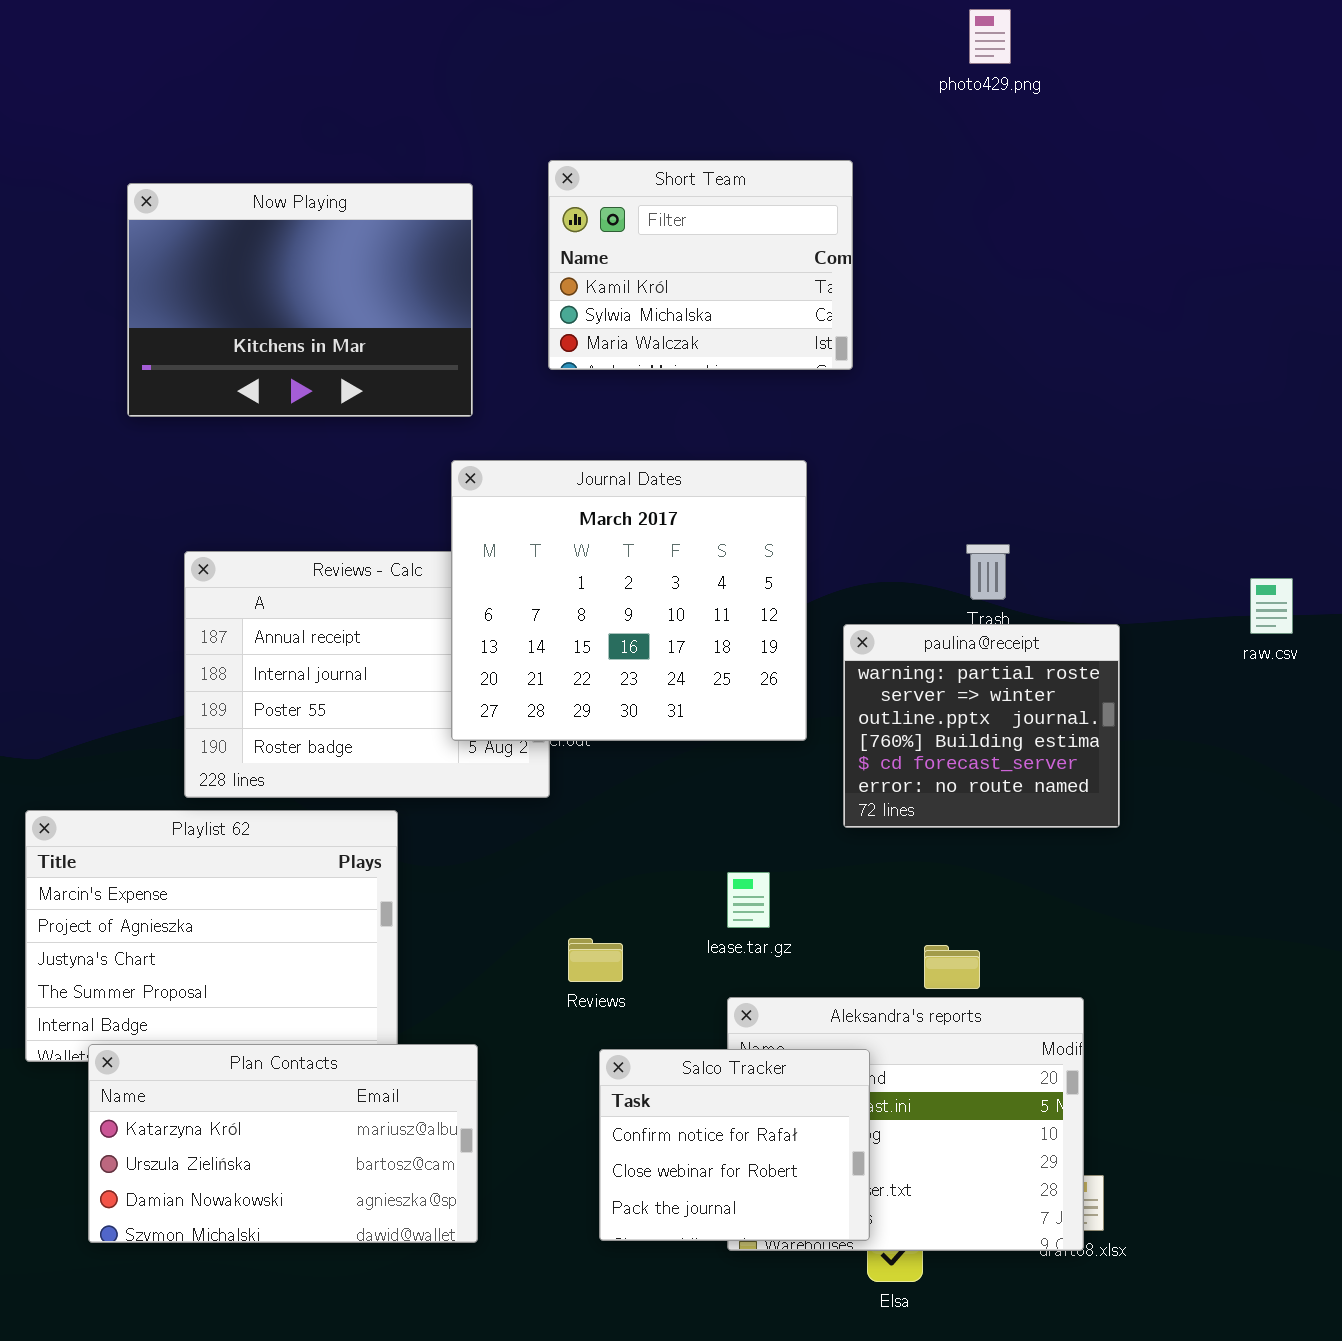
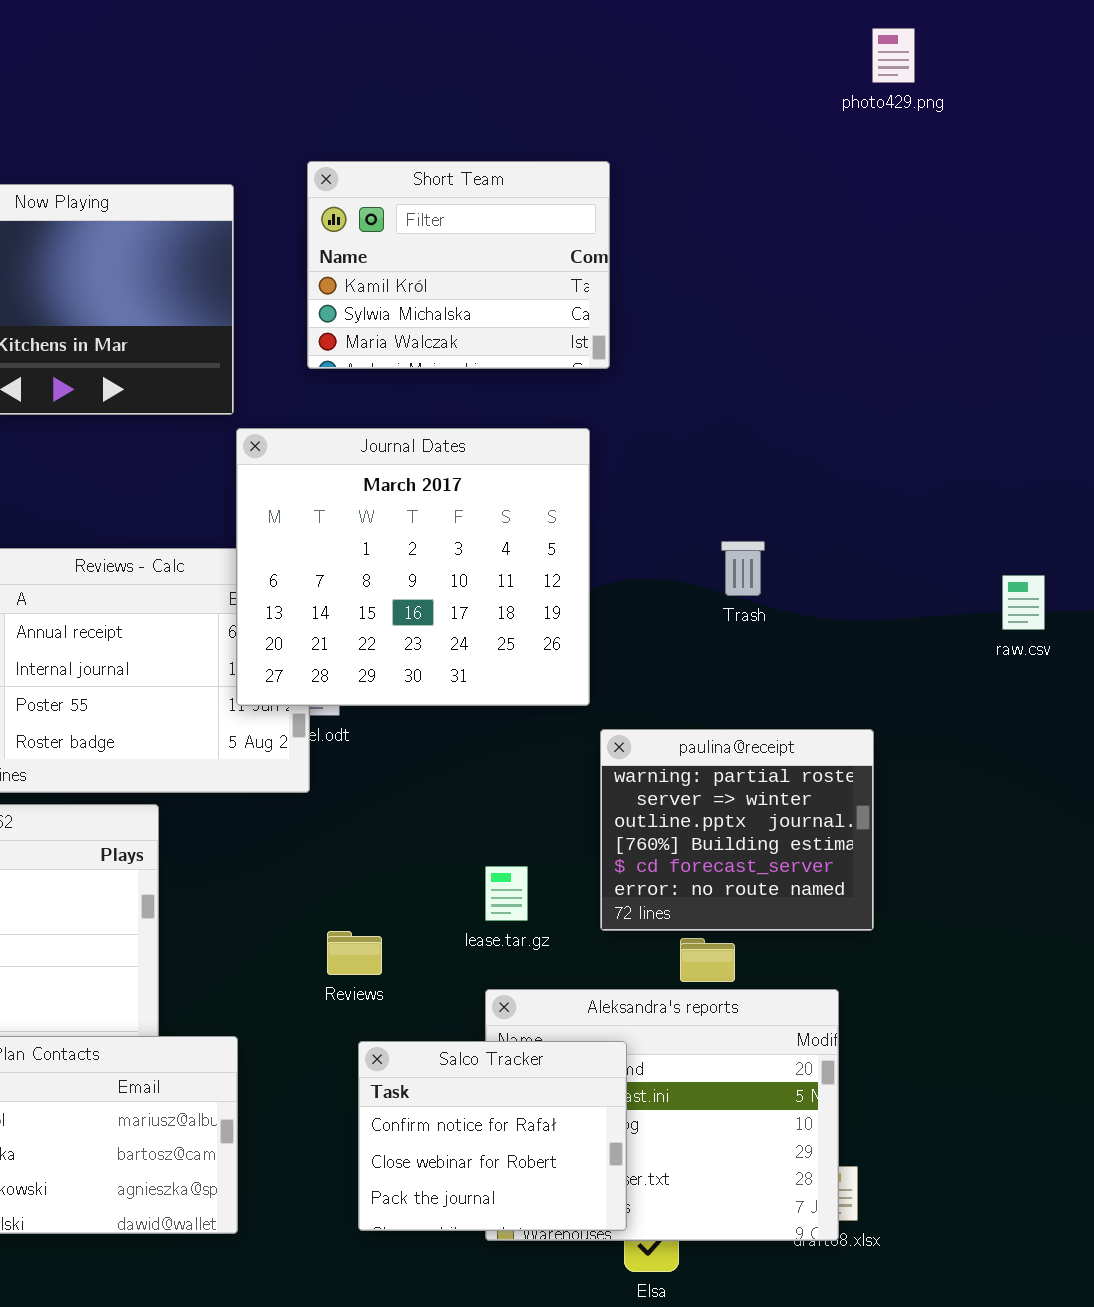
photo429.png: [969,9,1011,64] -> [872,28,915,83], moved
Journal Dates: [451,460,807,741] -> [236,428,590,706], moved
paulina@receipt: [843,624,1120,828] -> [600,729,874,931], moved

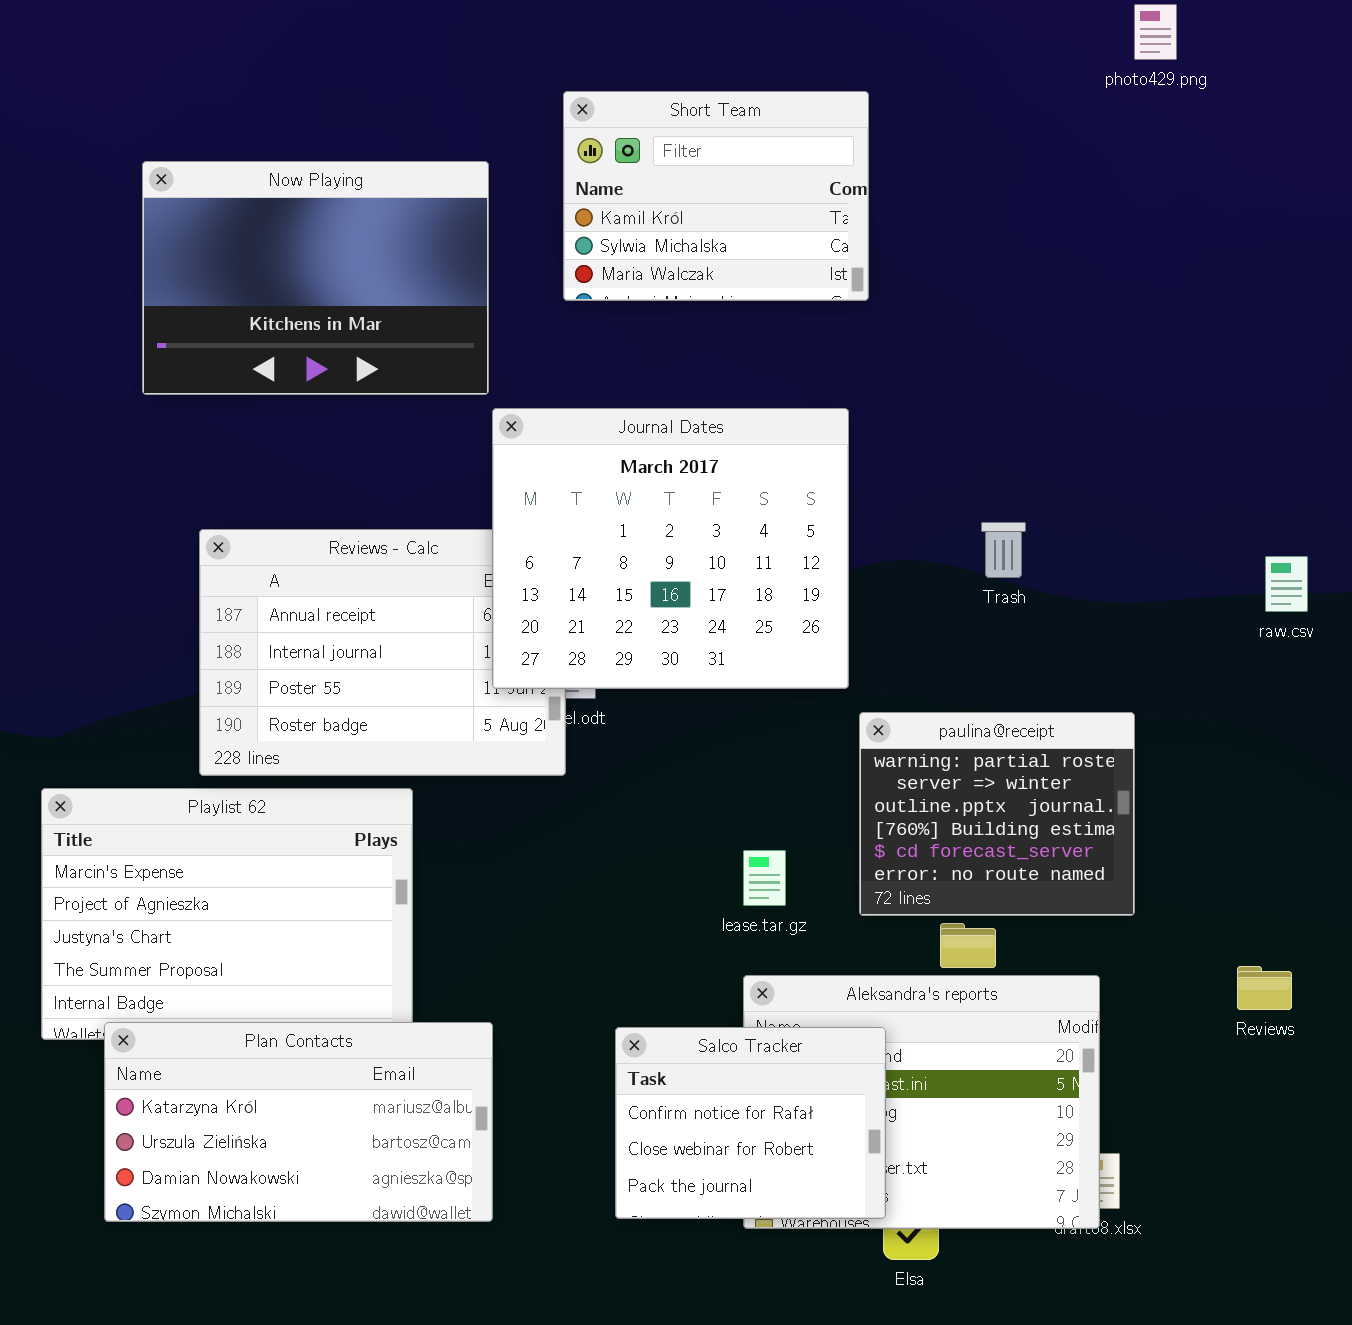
Short Team: [307,161,610,369] -> [563,91,869,301], moved
Reviews: [327,931,382,975] -> [1237,966,1292,1010], moved

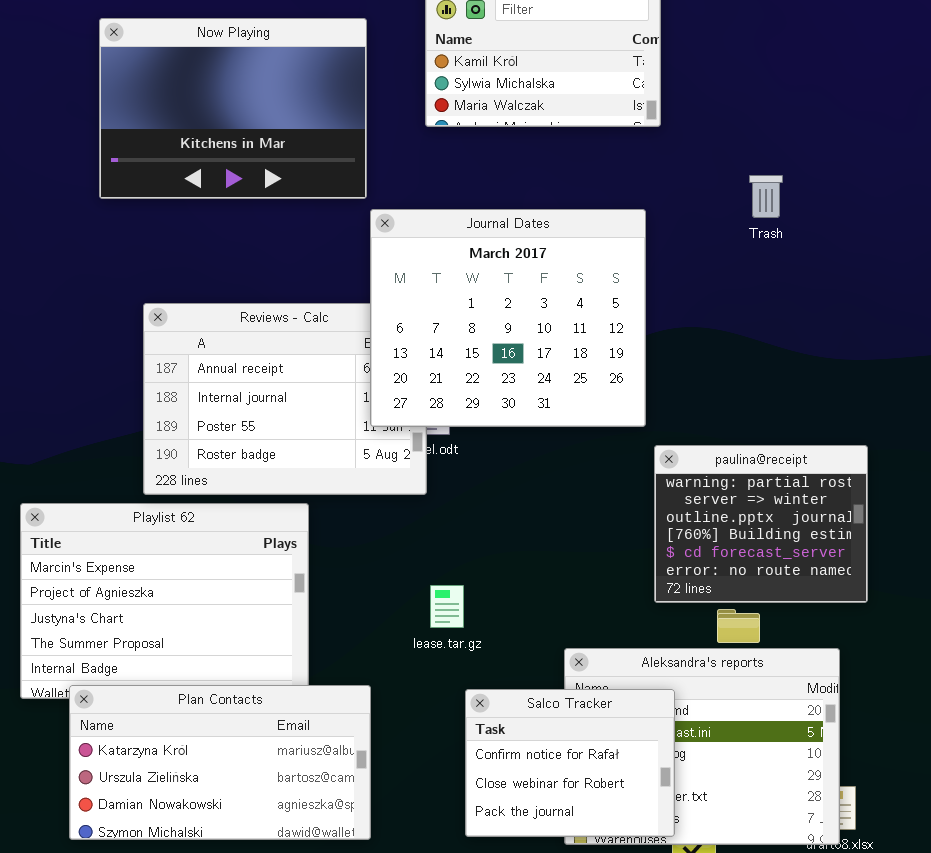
Trash: [981,522,1026,578] -> [749,175,783,218], moved
lease.tar.gz: [743,850,786,906] -> [430,585,464,628], moved

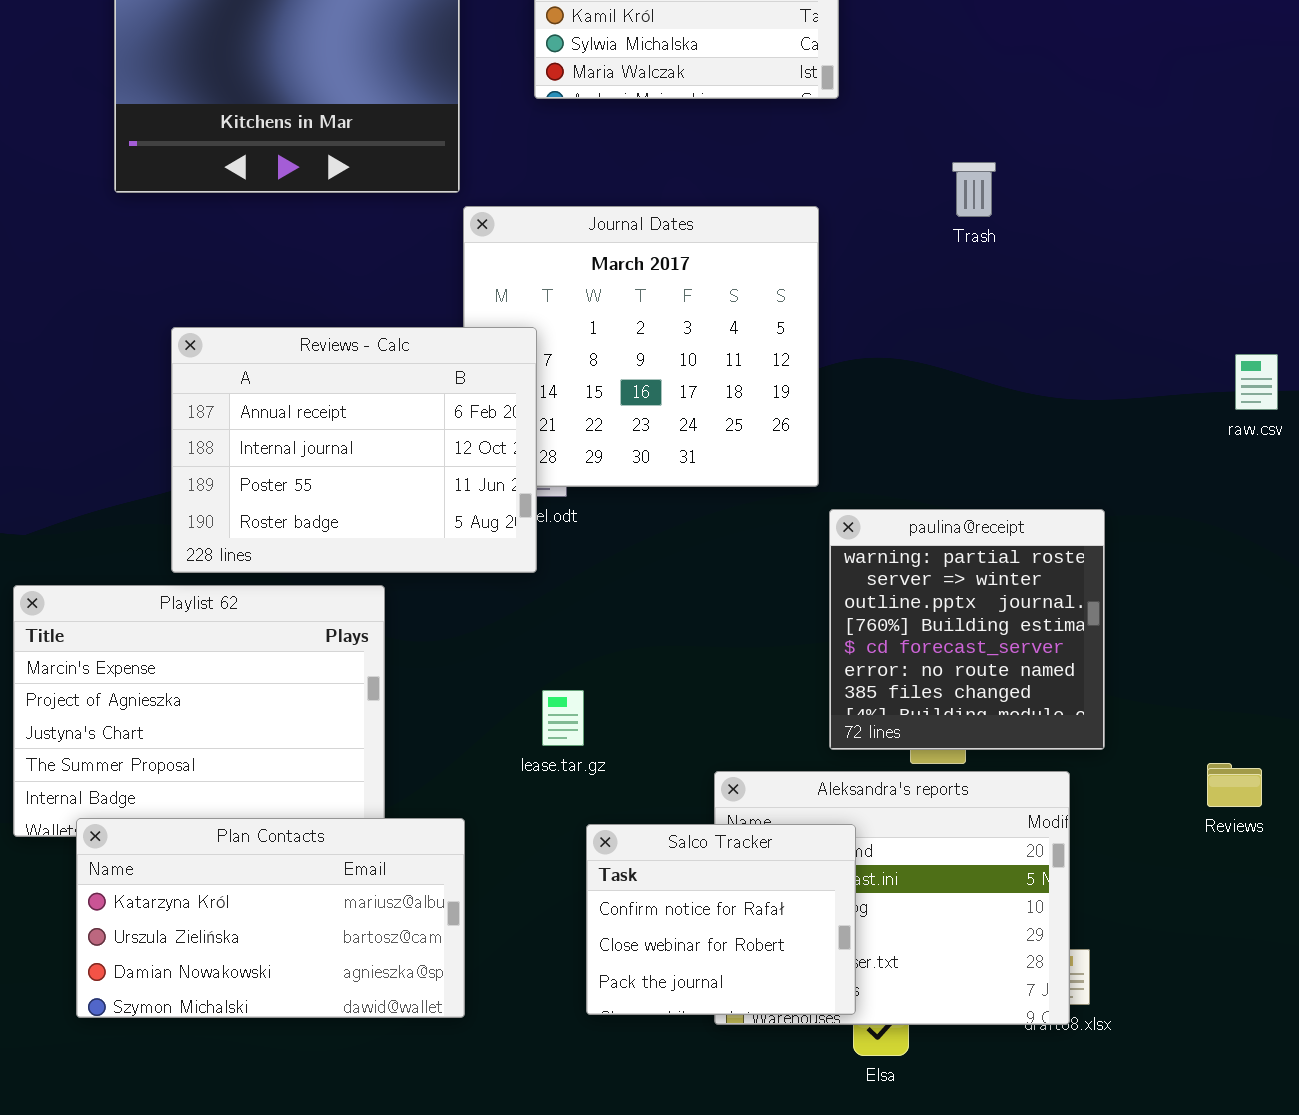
Reviews - Calc: [143,303,427,495] -> [171,327,537,573], raised
paulina@receipt: [654,445,868,603] -> [829,509,1105,750], resized

